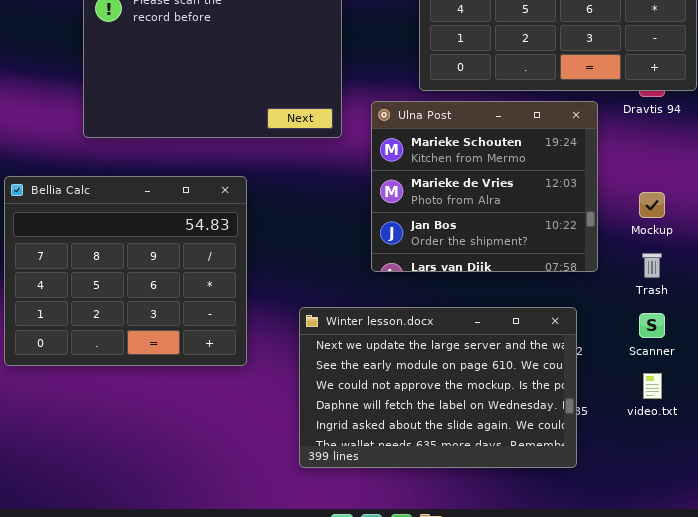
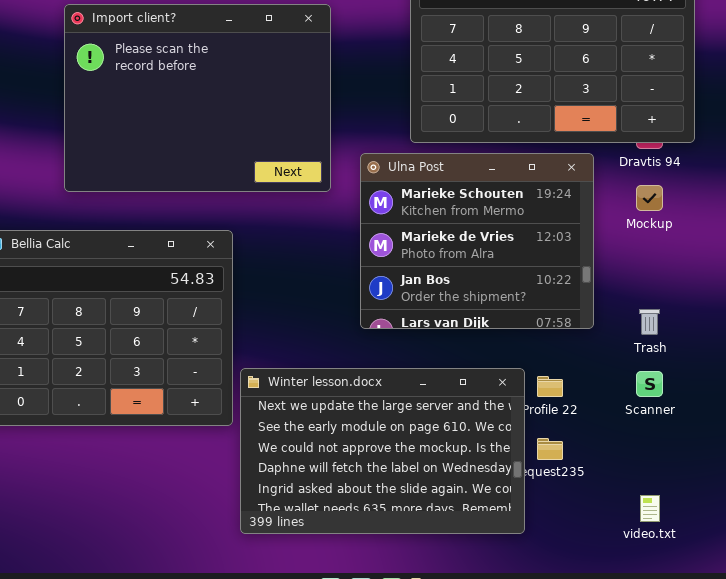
Mockup: [639,192,665,218] -> [636,185,663,211], moved
Winter lesson.docx: [299,307,577,468] -> [240,368,525,534], moved
video.txt: [643,373,662,399] -> [640,495,660,522], moved

